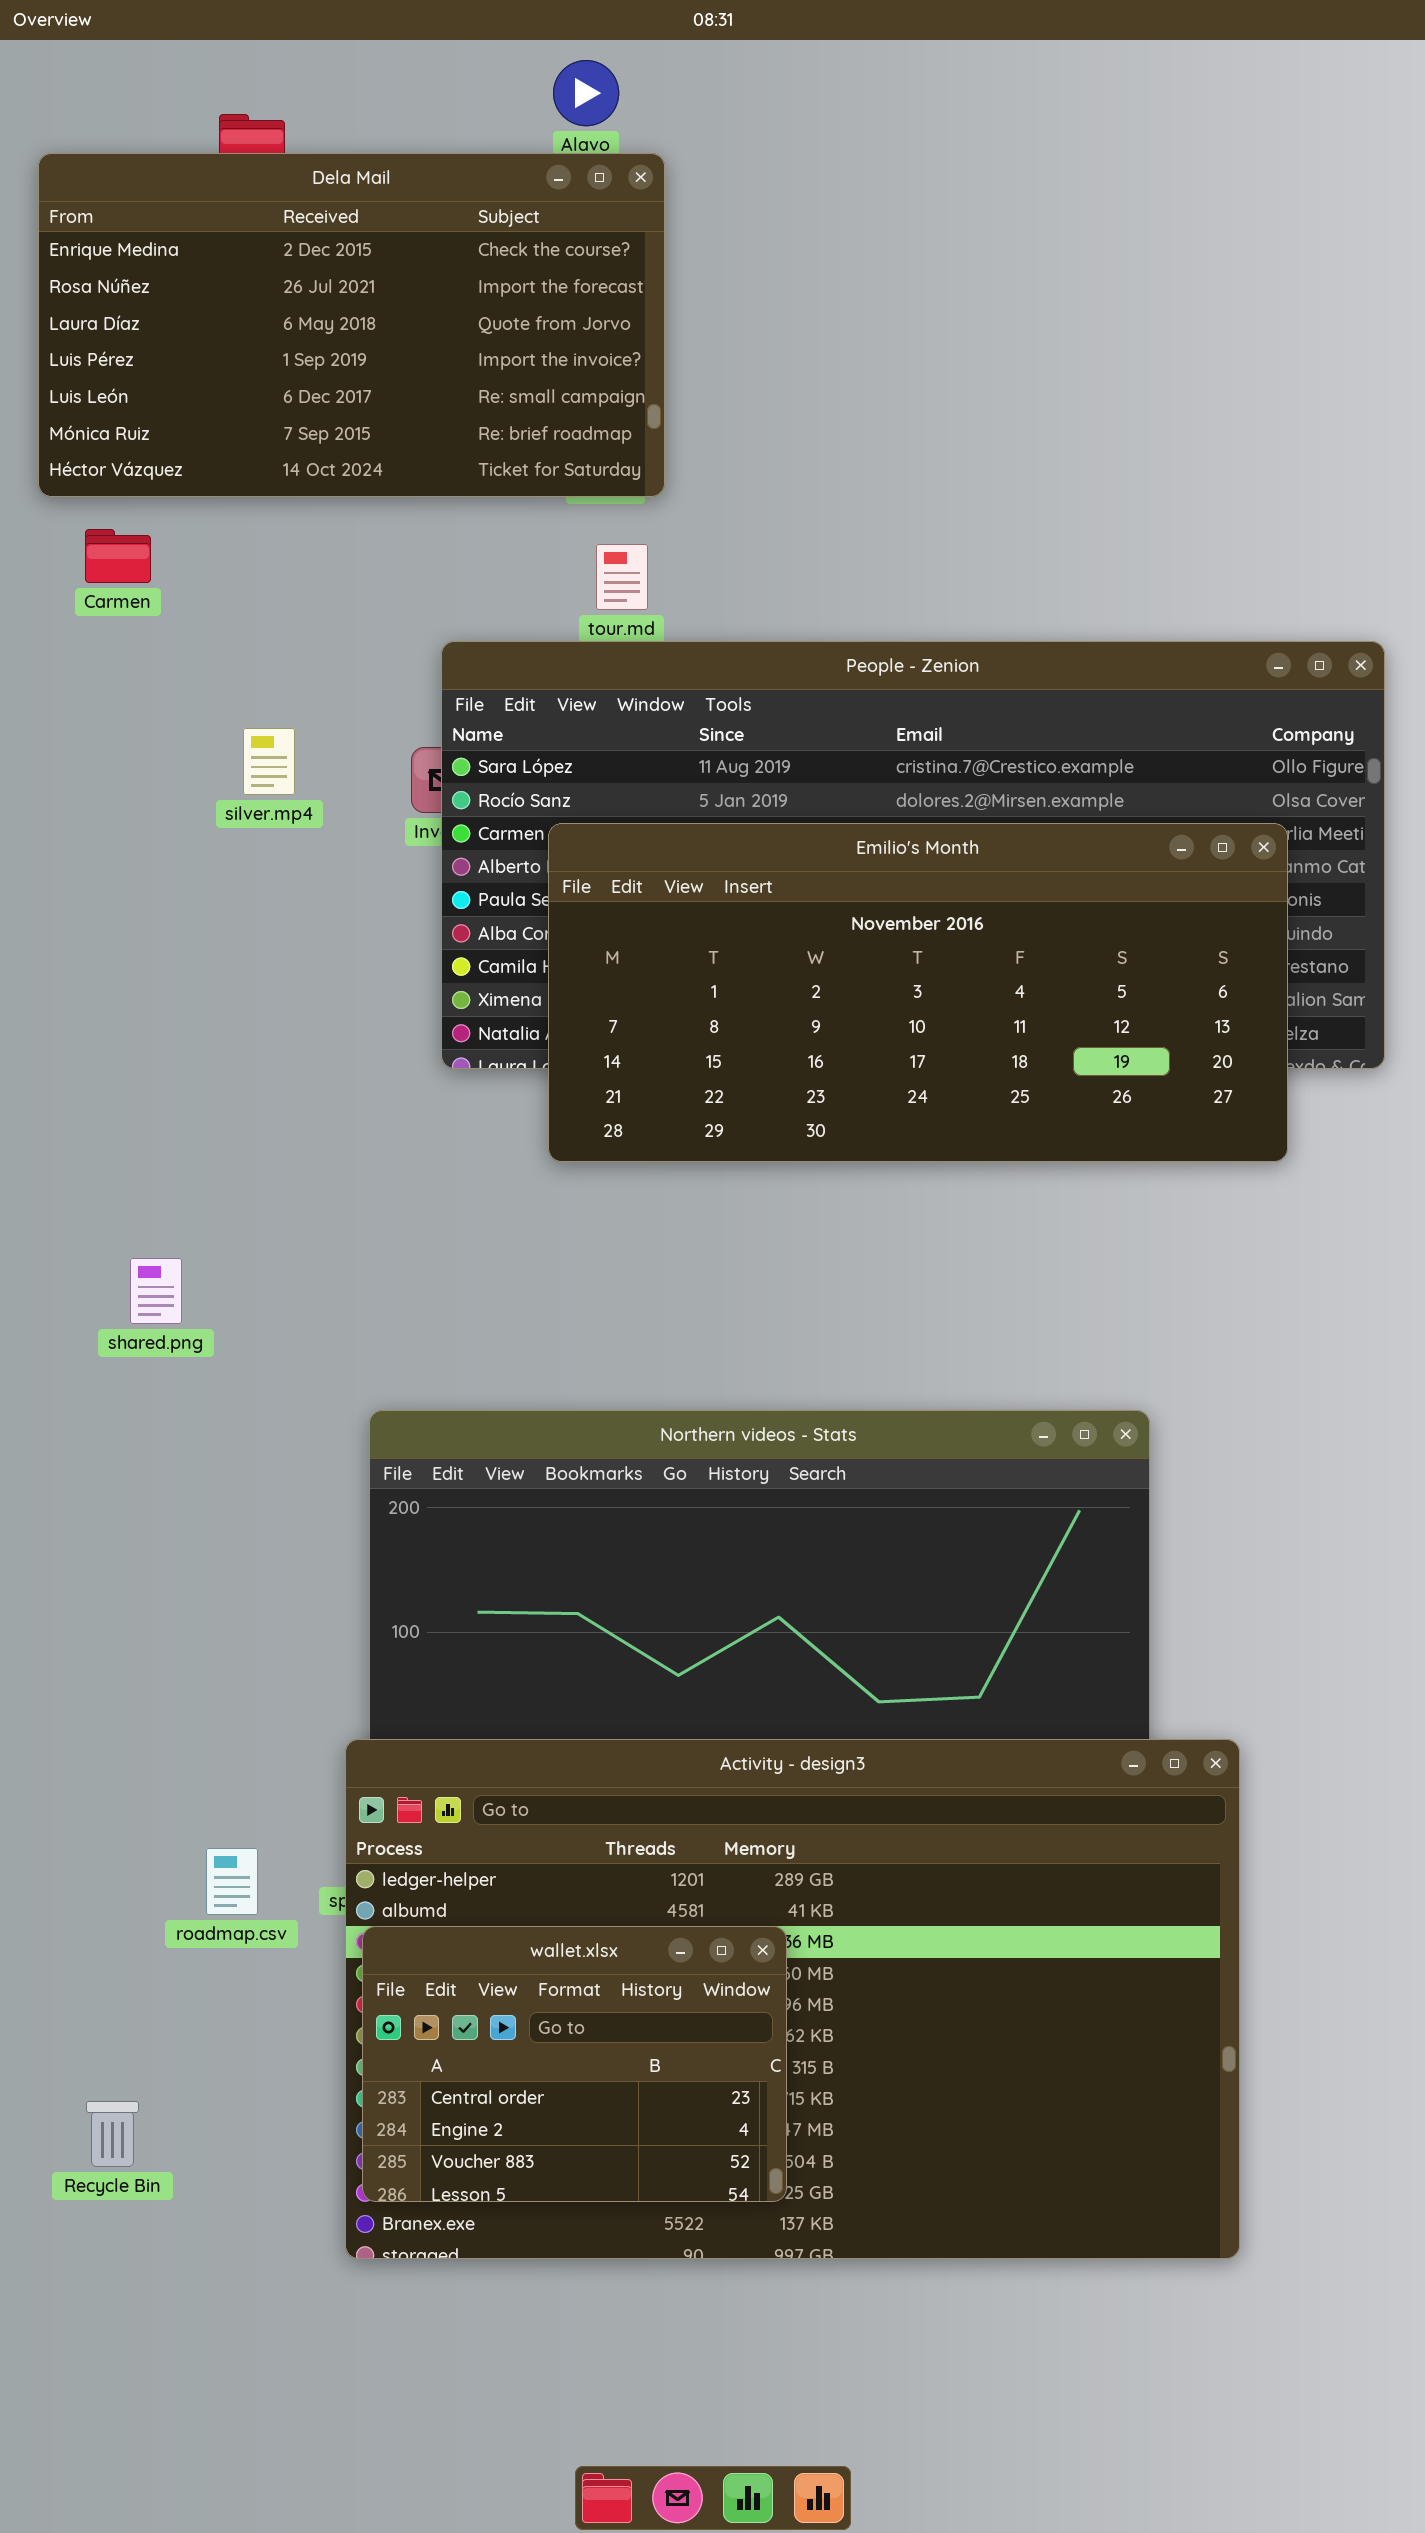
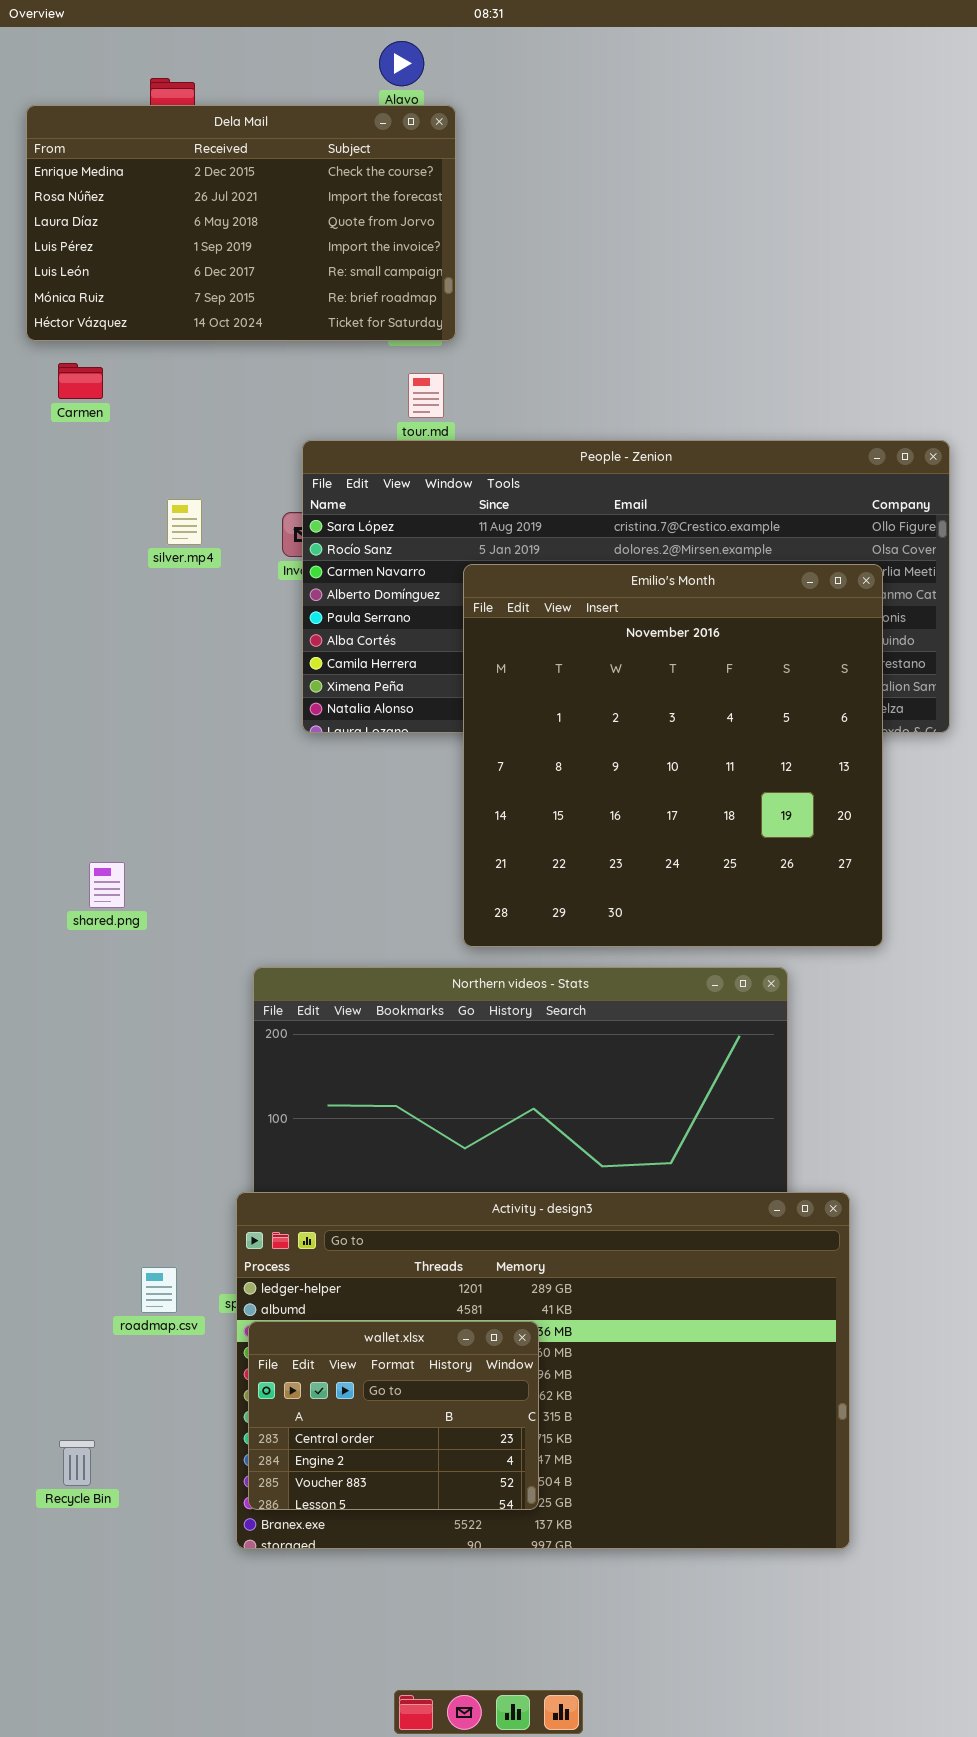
Emilio's Month: [548,823,1288,1162] -> [463,564,883,947], resized

